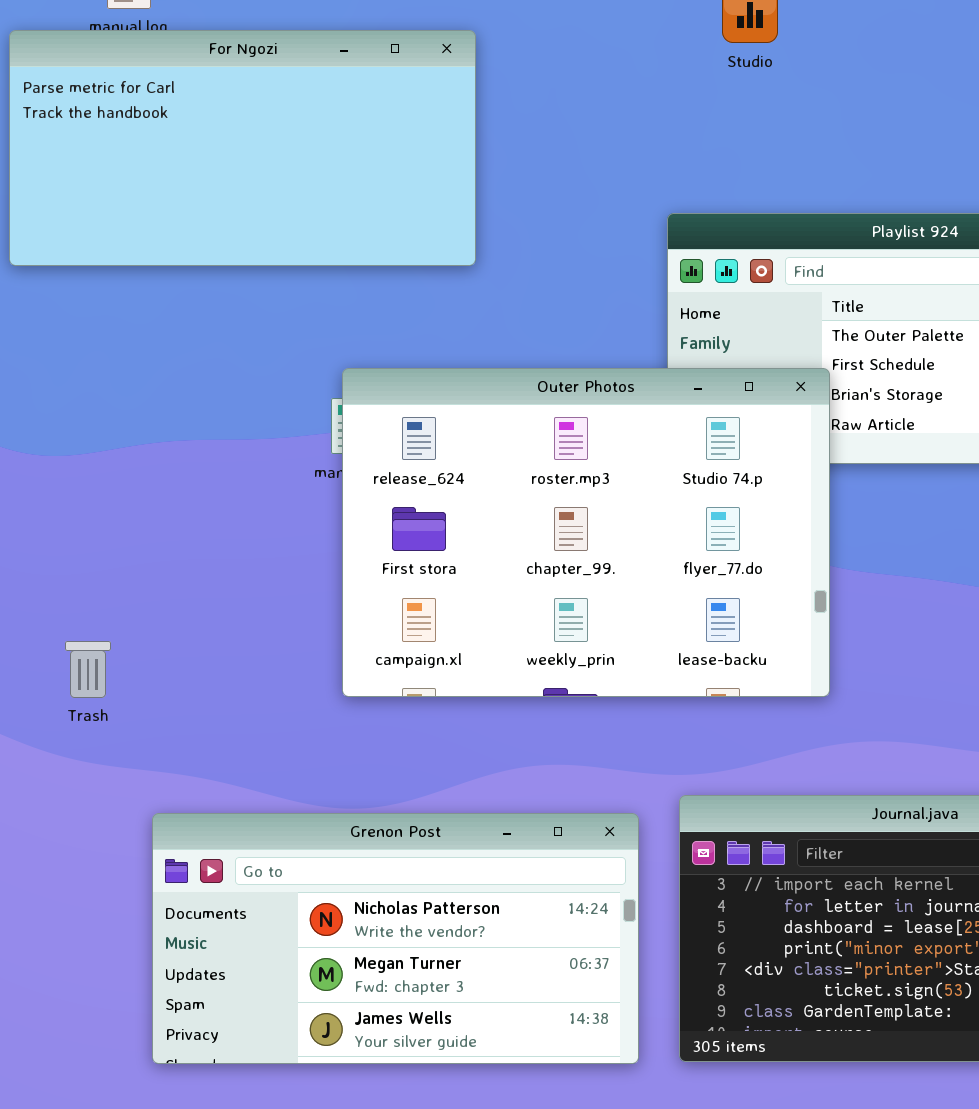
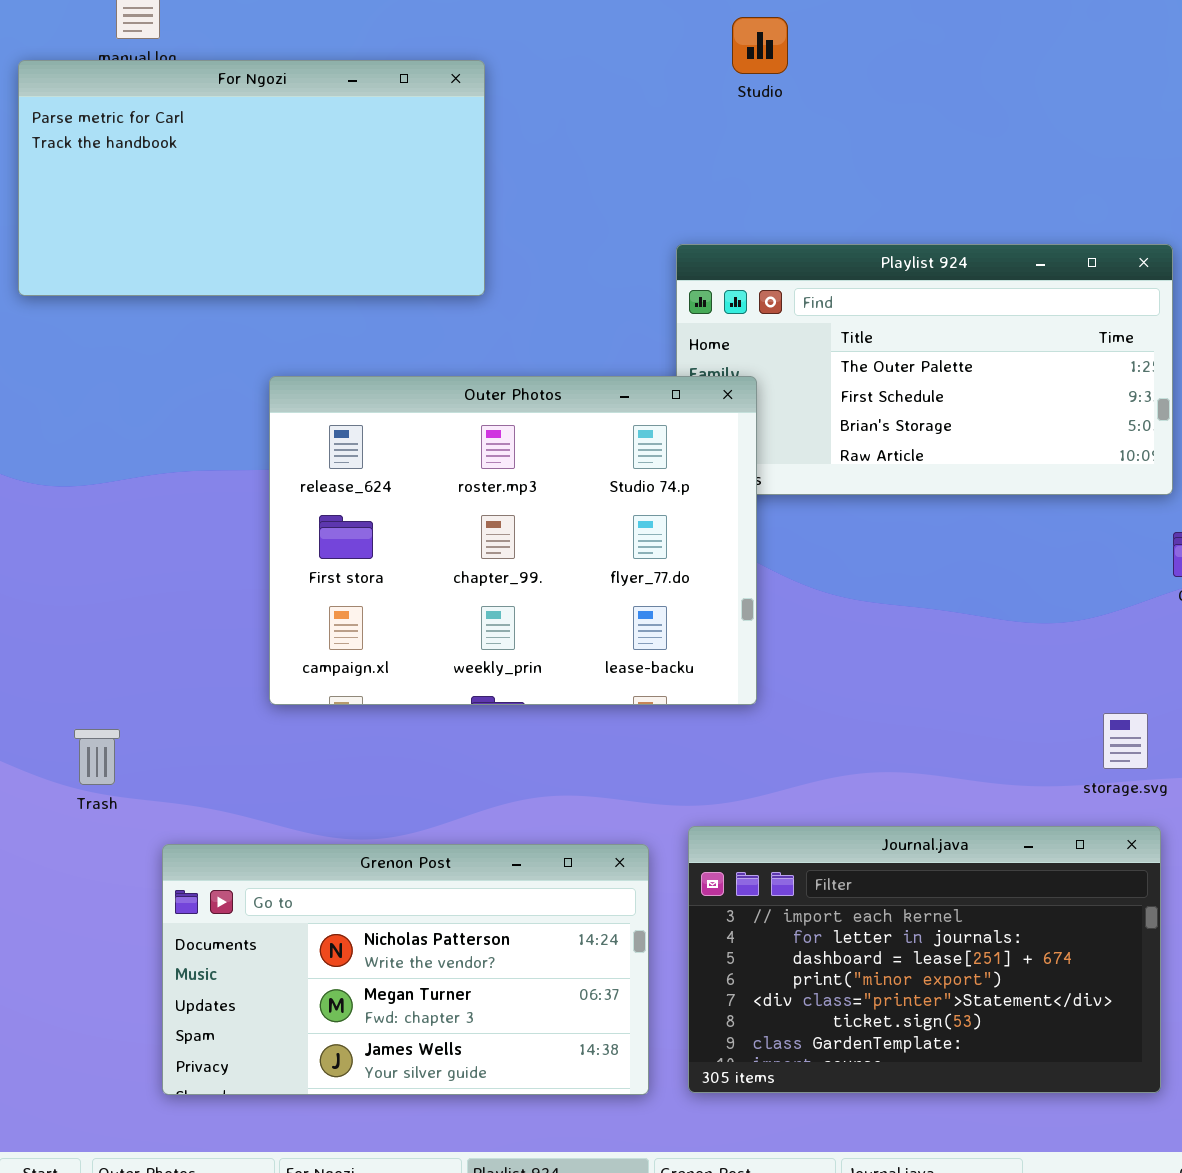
Outer Photos: [342,368,830,697] -> [269,376,757,705], moved
Trash: [65,641,111,698] -> [74,729,120,785], moved

